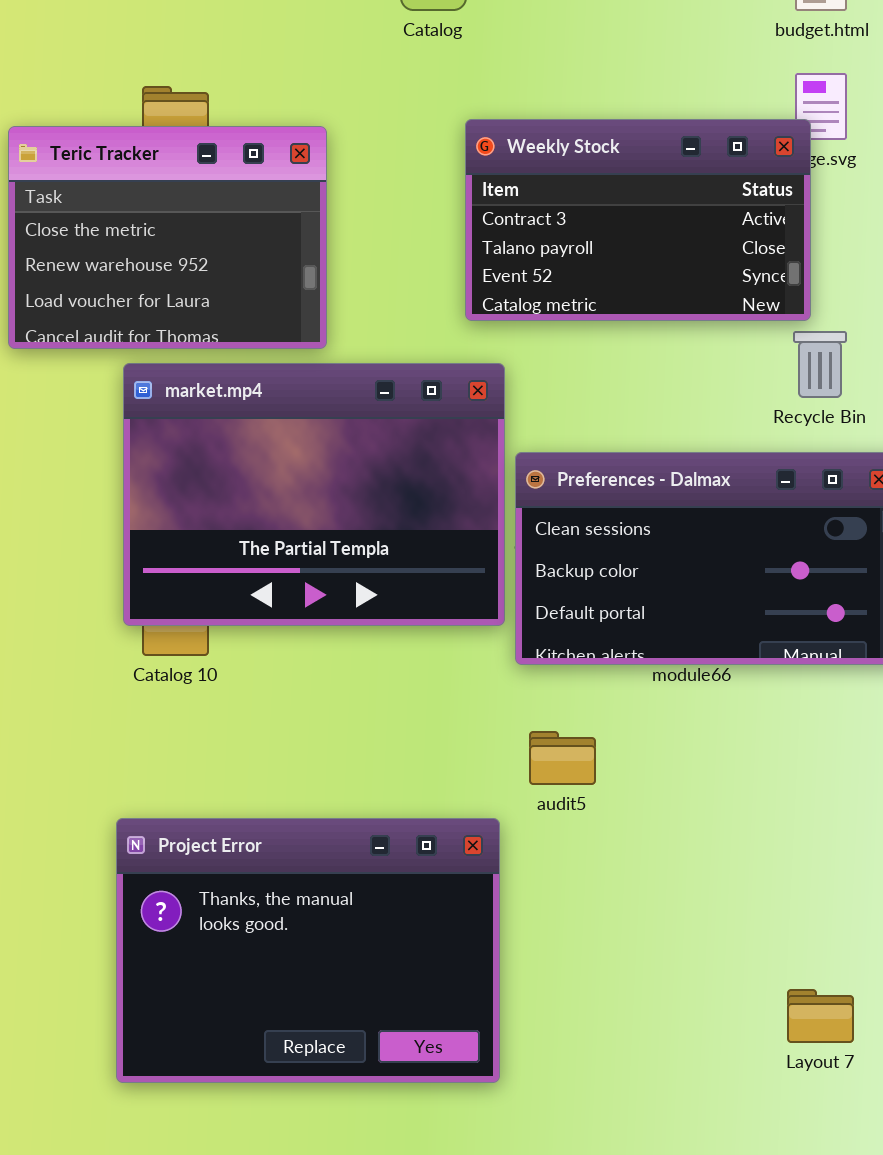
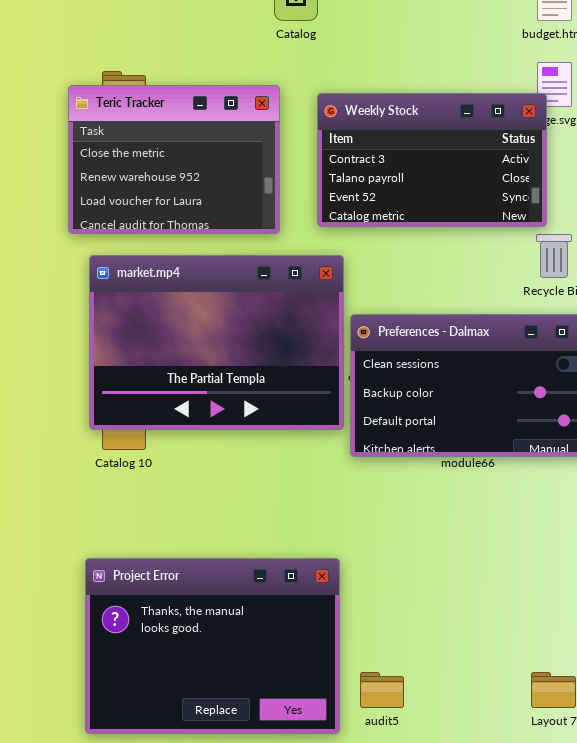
Teric Tracker: [8,126,327,349] -> [68,85,280,234], moved
audit5: [529,731,596,785] -> [360,672,404,708], moved

